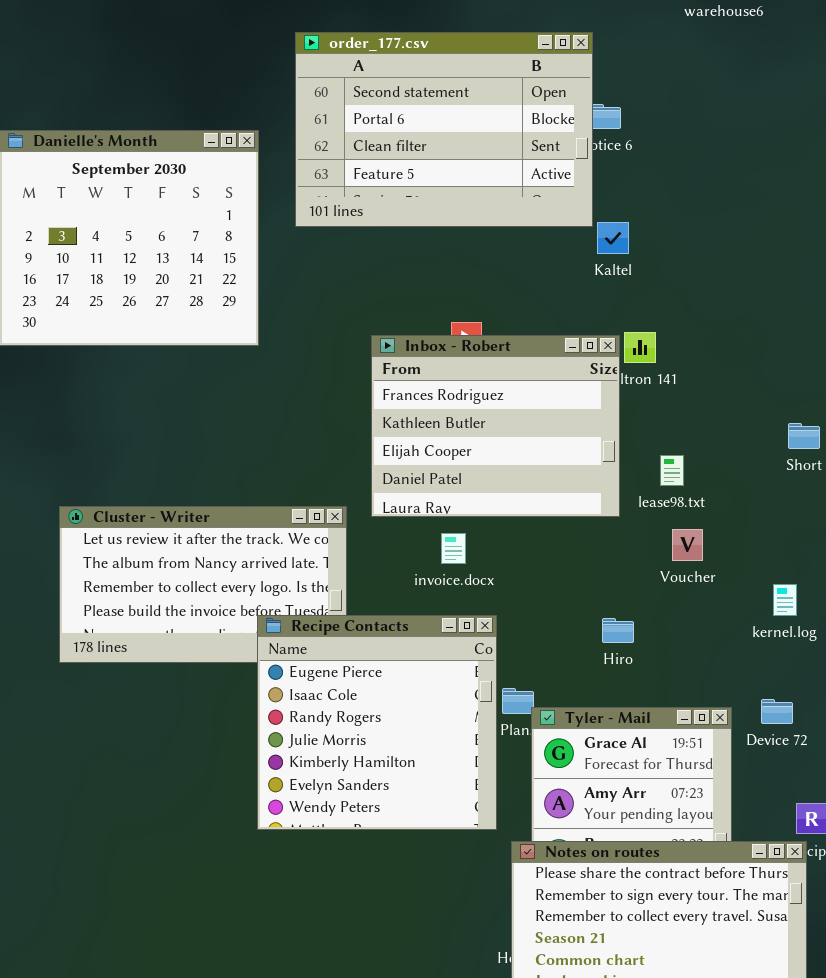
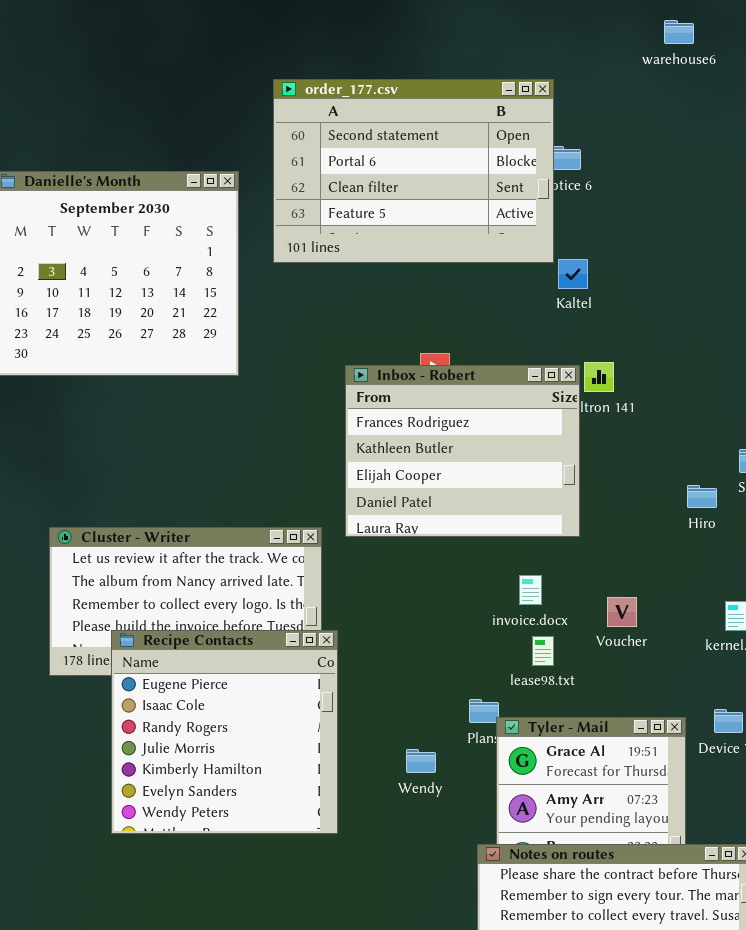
lease98.txt: [660,455,684,486] -> [532,636,554,666], moved
Voucher: [672,529,703,561] -> [607,597,637,627], moved
invoice.docx: [441,533,466,564] -> [519,575,542,605], moved
Recipe Contacts: [257,615,497,830] -> [111,630,338,834], moved
Hiro: [602,618,634,643] -> [687,485,717,508], moved

